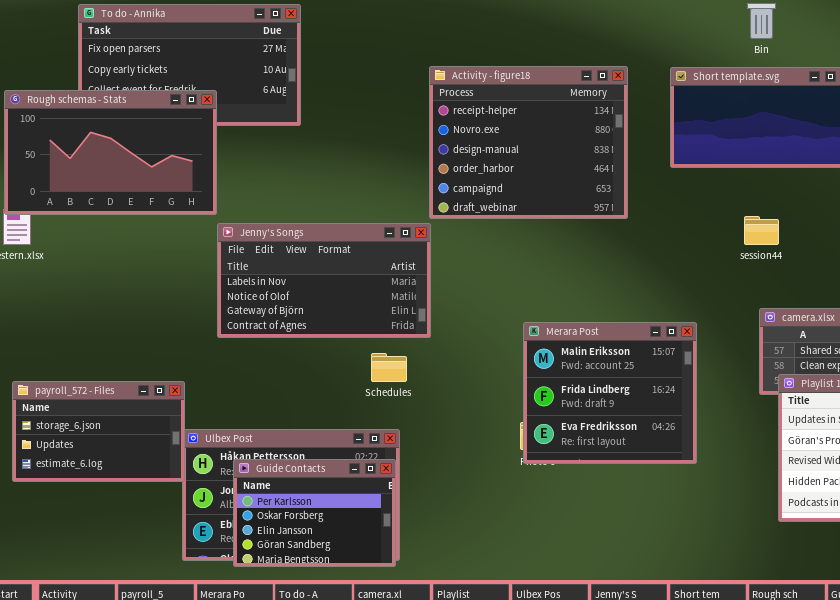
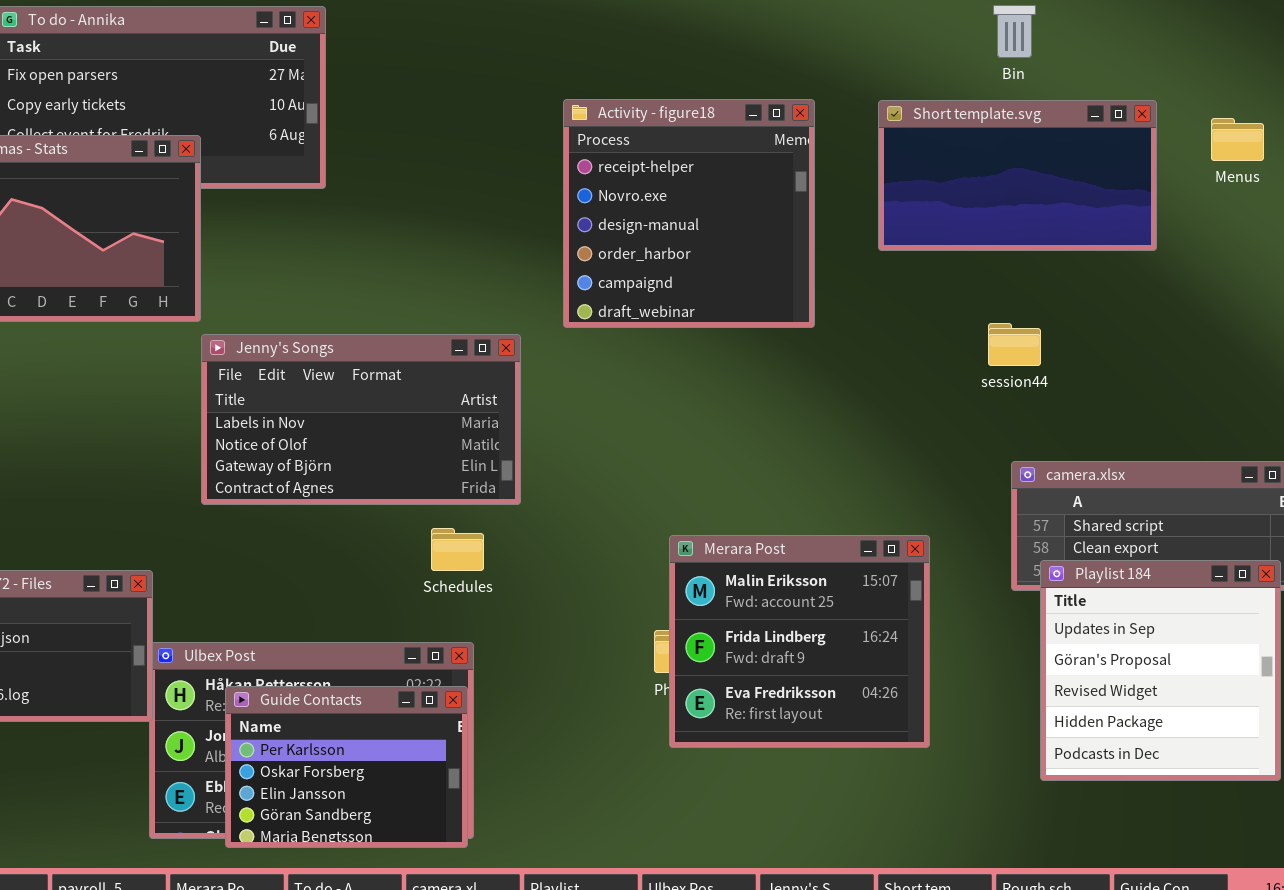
Activity - figure18: [429,66,628,219] -> [563,99,815,328], resized
Merara Post: [523,322,697,464] -> [669,535,930,748], moved

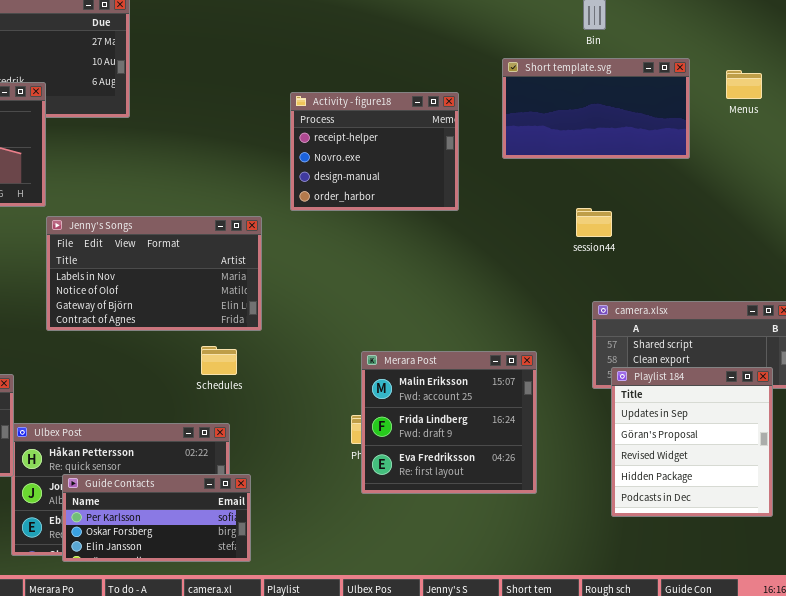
Activity - figure18: [563,99,815,328] -> [290,92,459,211], resized
Guide Contacts: [225,686,468,848] -> [62,474,251,562], resized

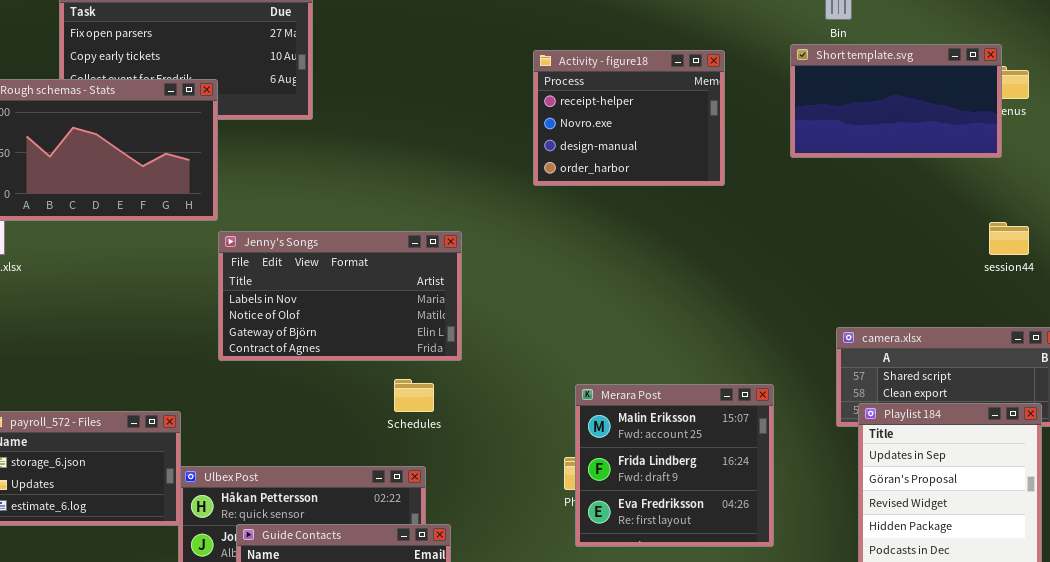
Short template.svg: [502,58,690,159] -> [790,44,1002,158], moved
Activity - figure18: [290,92,459,211] -> [533,50,725,186], moved
session44: [576,208,612,237] -> [989,222,1029,255], moved

